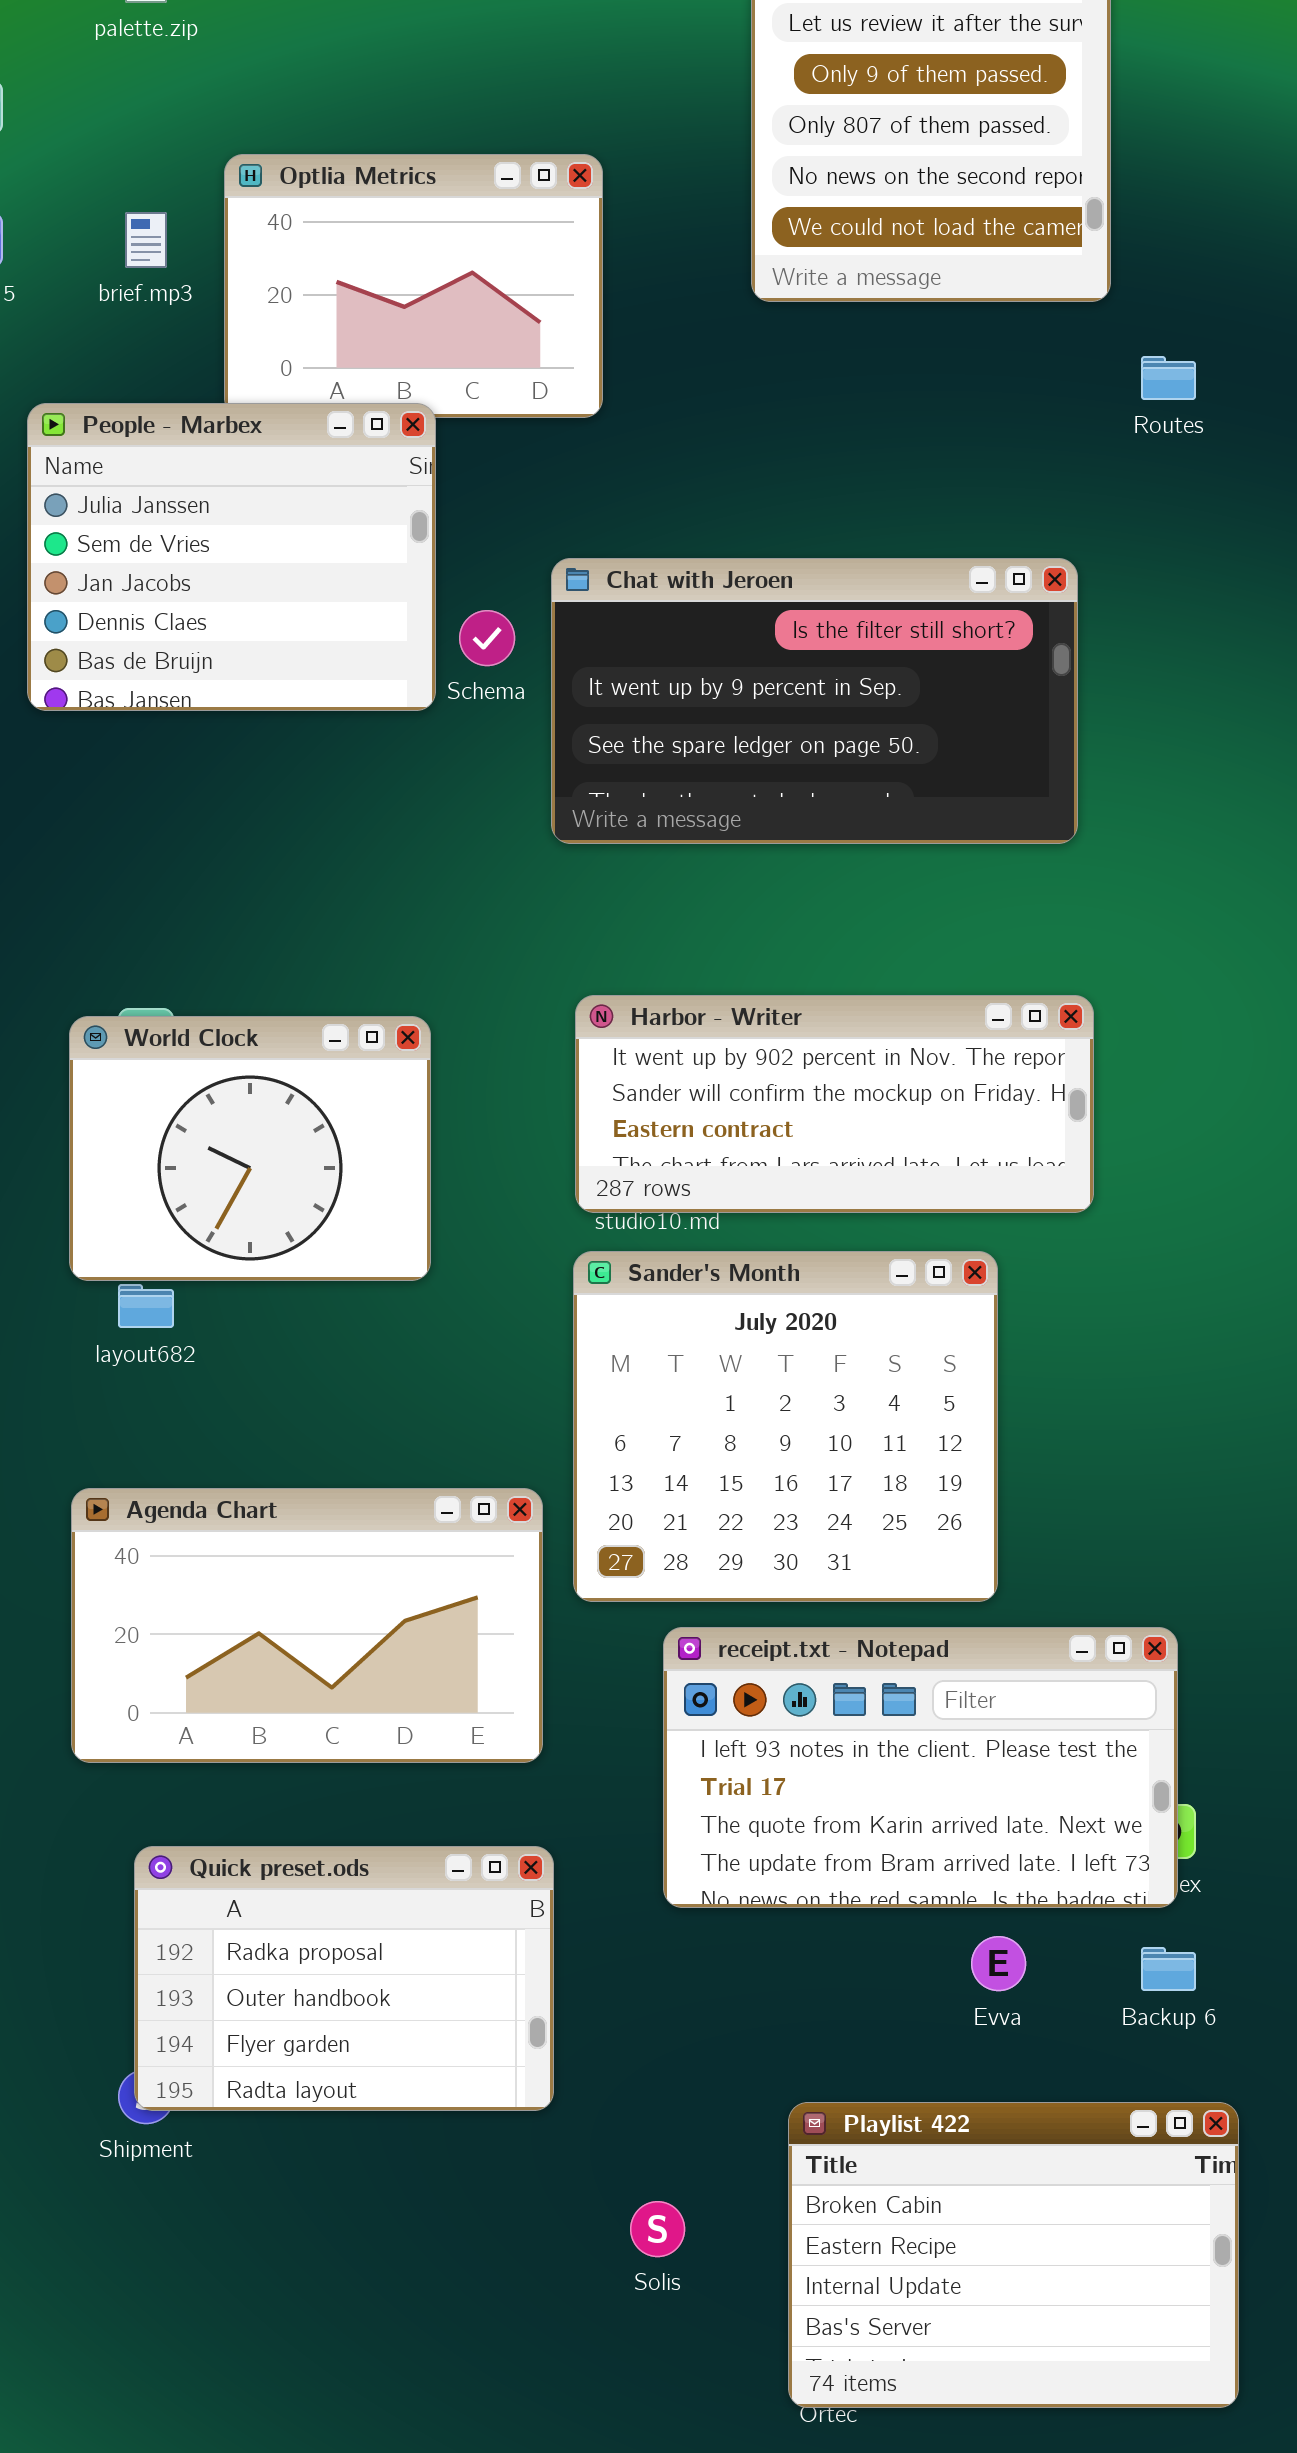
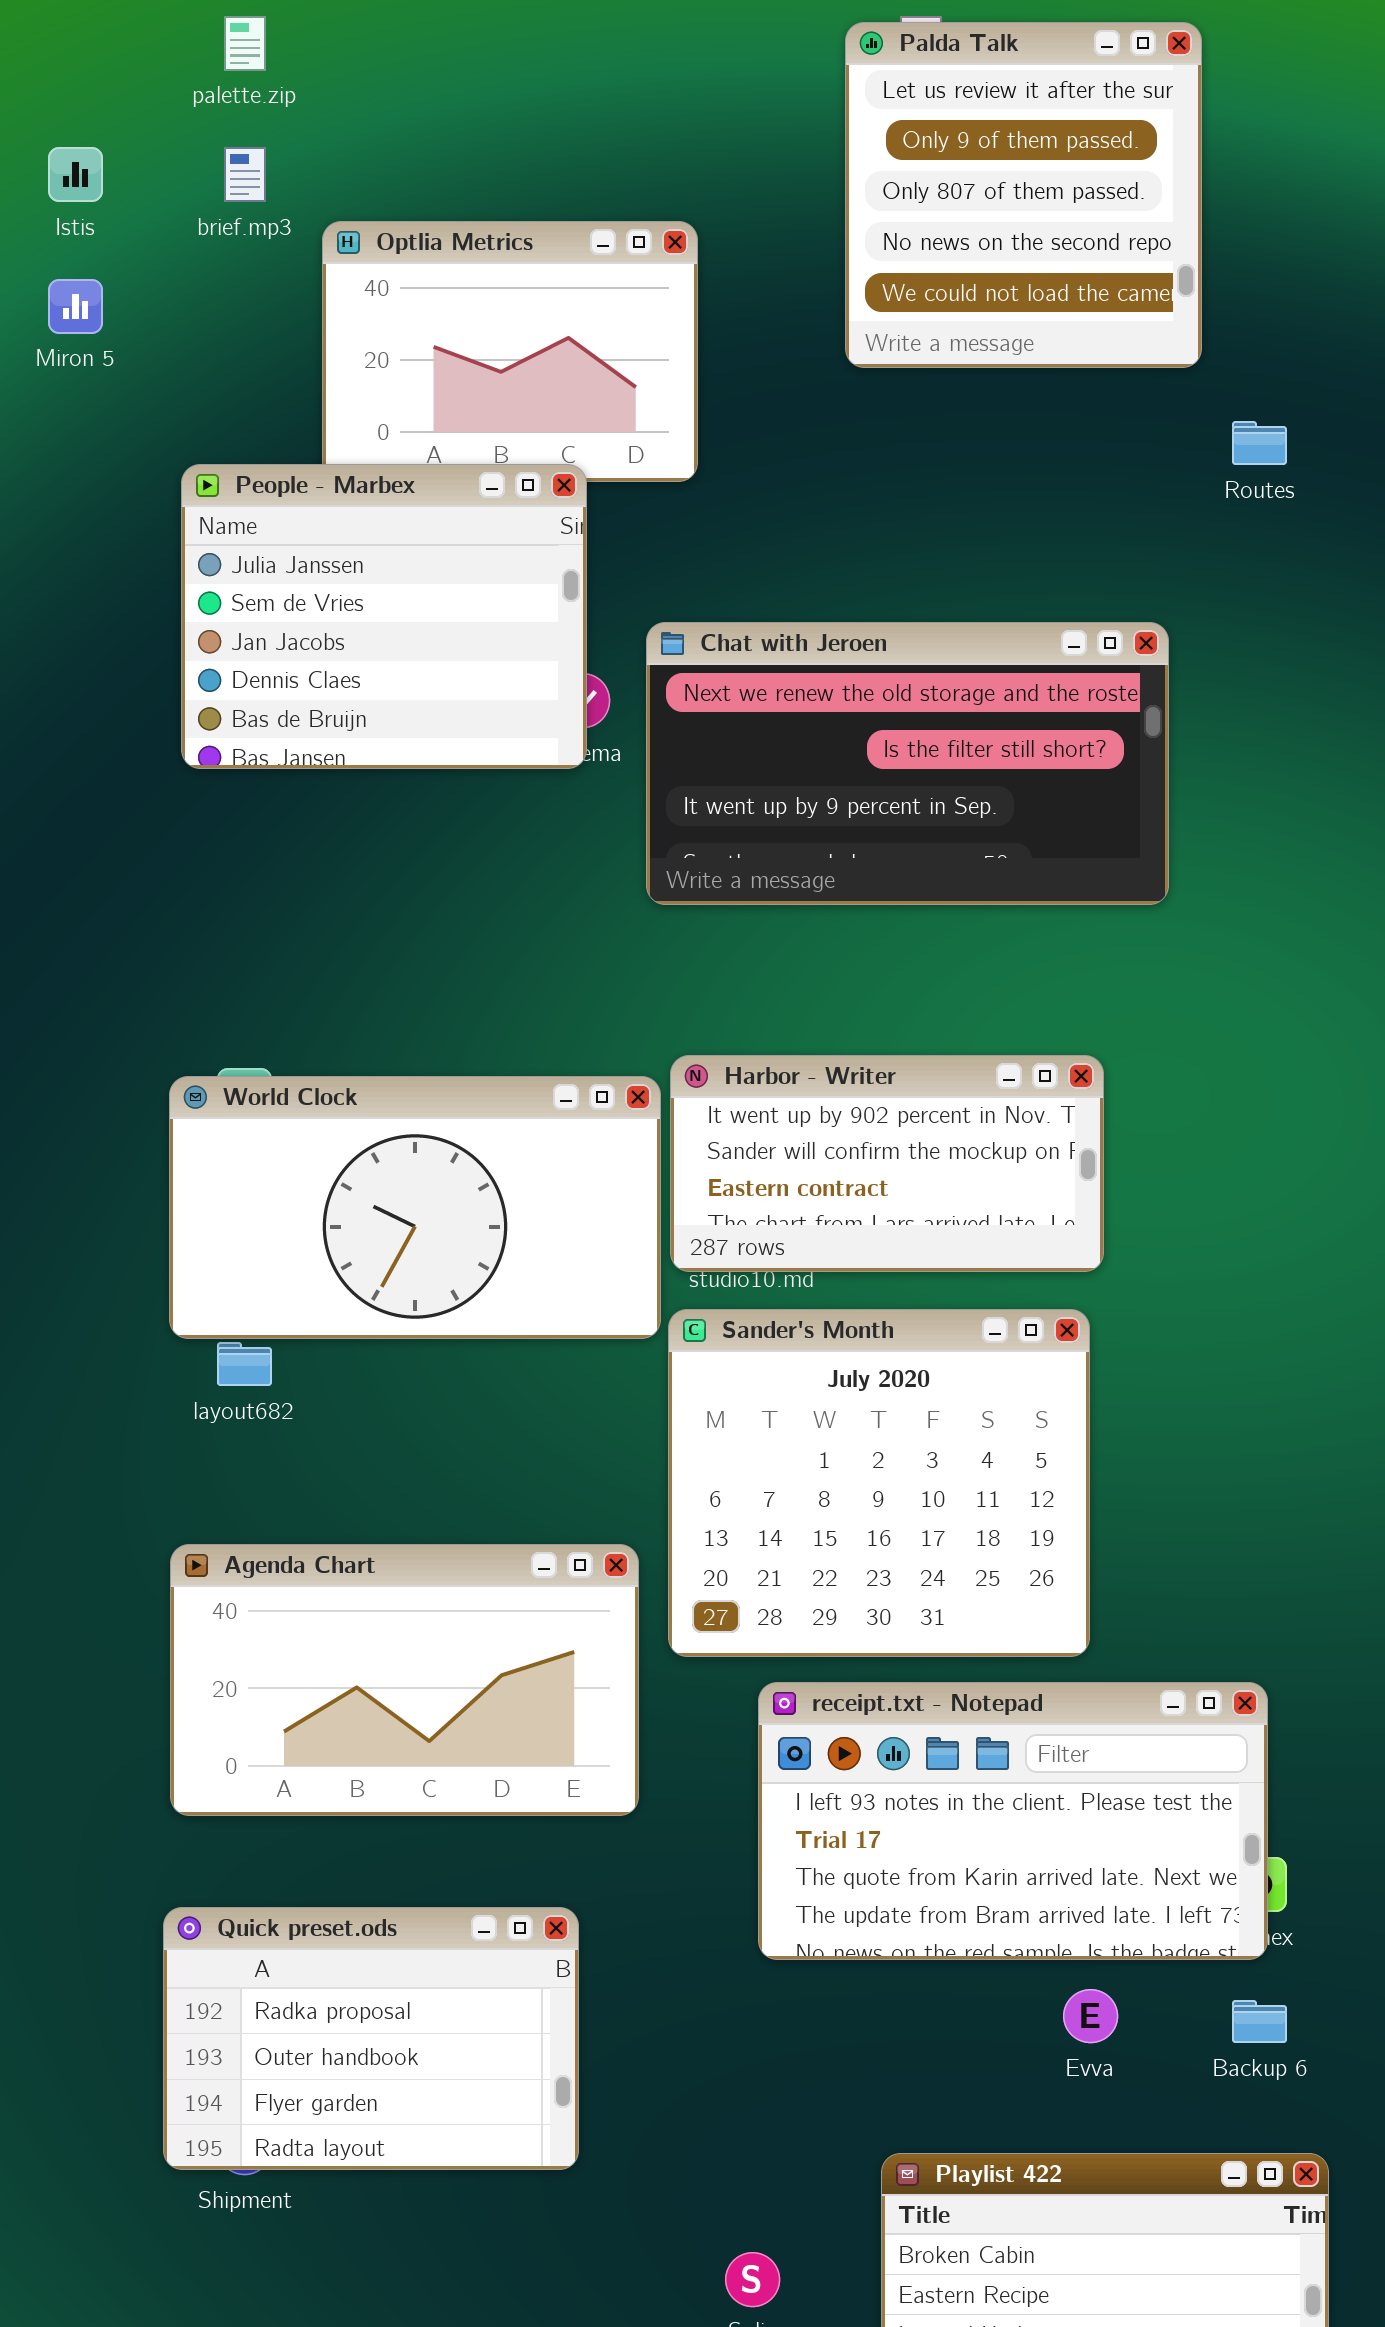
brief.mp3: [125,212,167,268] -> [224,147,266,202], moved
People - Marbex: [27,403,436,711] -> [181,464,587,769], moved
Chat with Jeroen: [551,558,1078,844] -> [646,622,1169,905], scrolled up 1 row
Harbor - Writer: [575,995,1094,1213] -> [670,1055,1104,1272], resized
World Clock: [69,1016,431,1281] -> [169,1076,661,1339], resized
Quick preset.ods: [134,1846,554,2111] -> [163,1907,579,2170], moved

